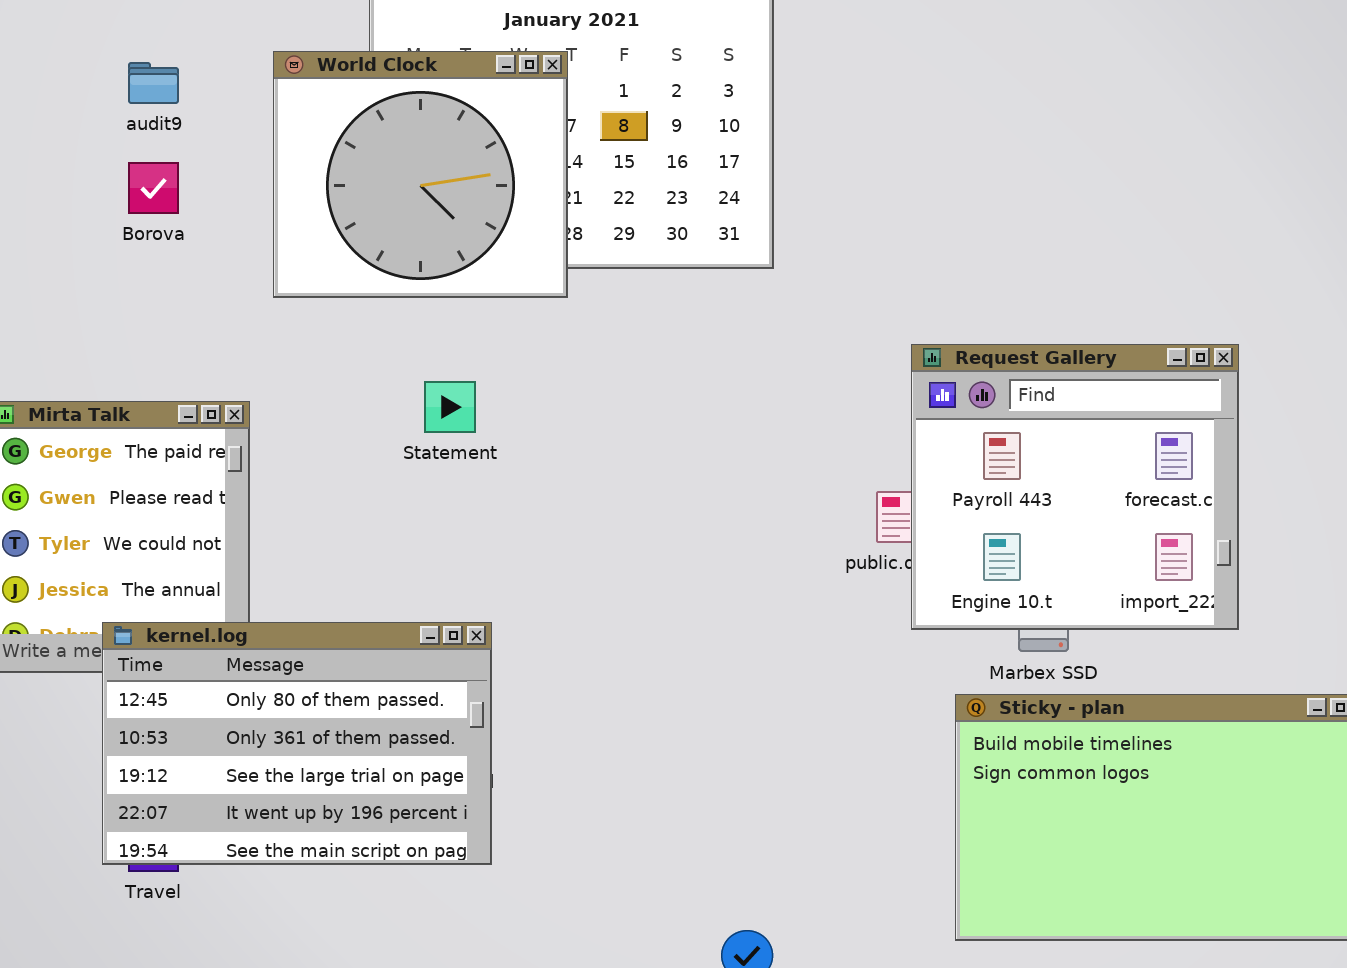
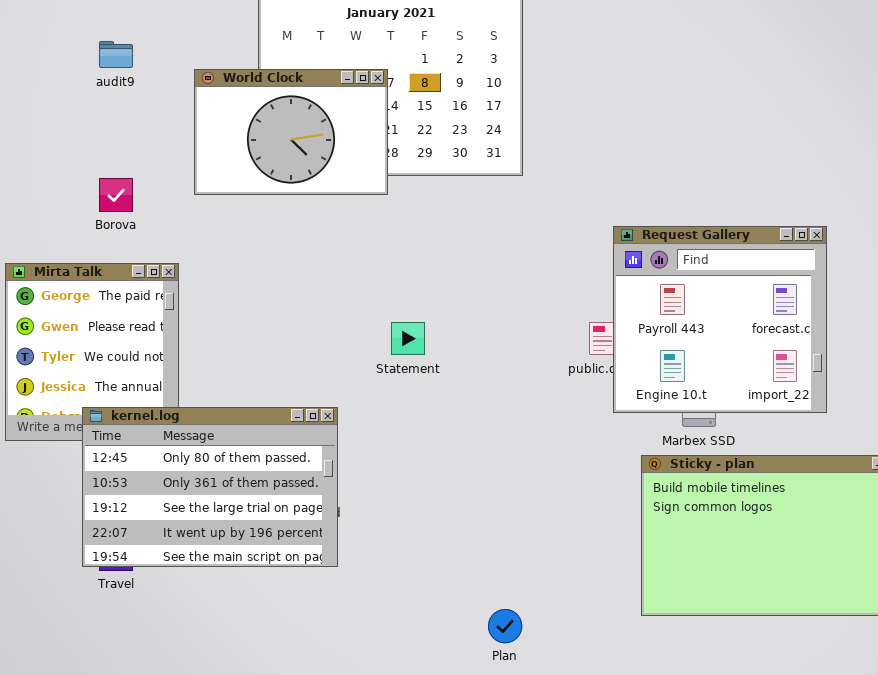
World Clock: [273,51,568,298] -> [194,69,388,195], resized
Borova: [128,162,179,214] -> [99,178,133,212], moved
Statement: [424,381,476,433] -> [391,322,425,355], moved

